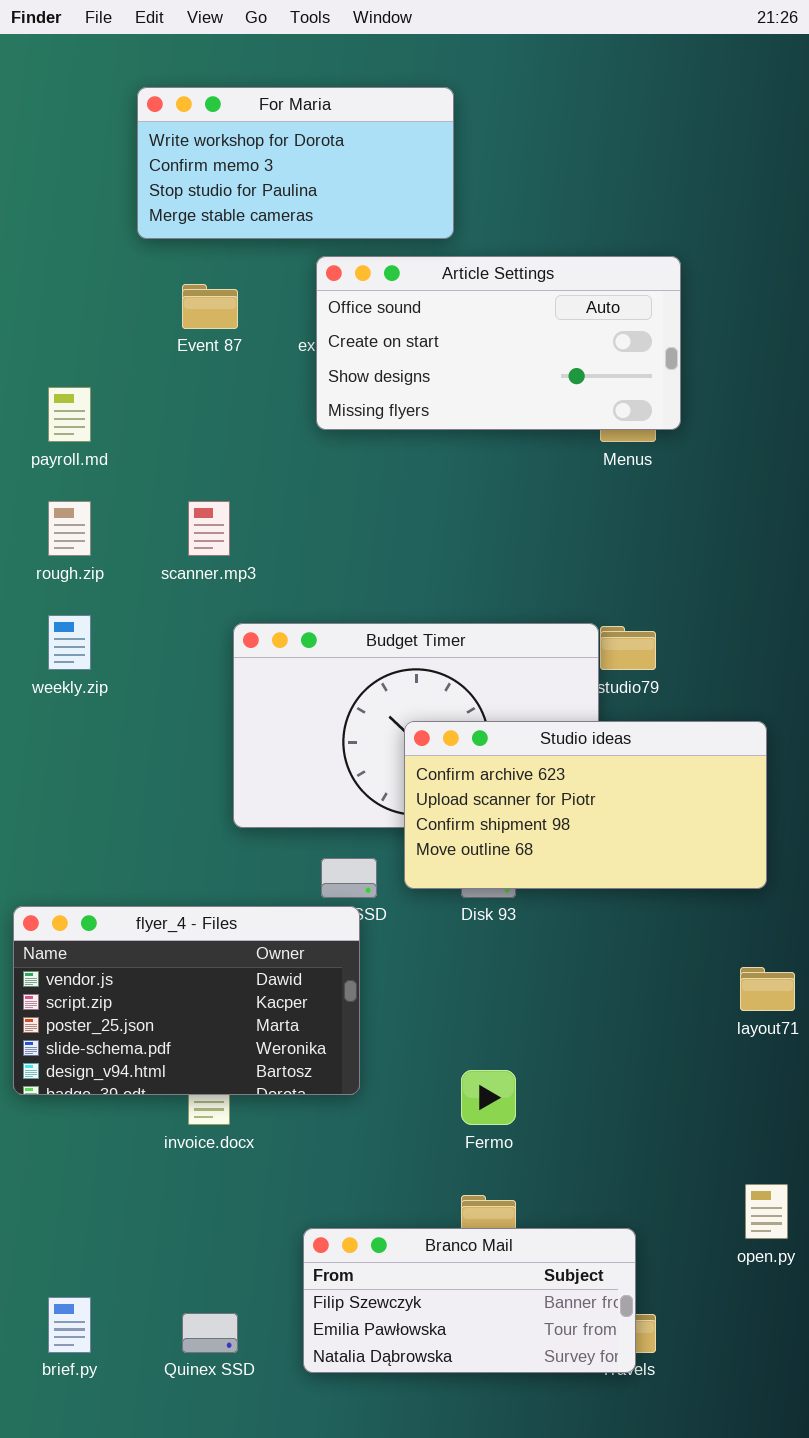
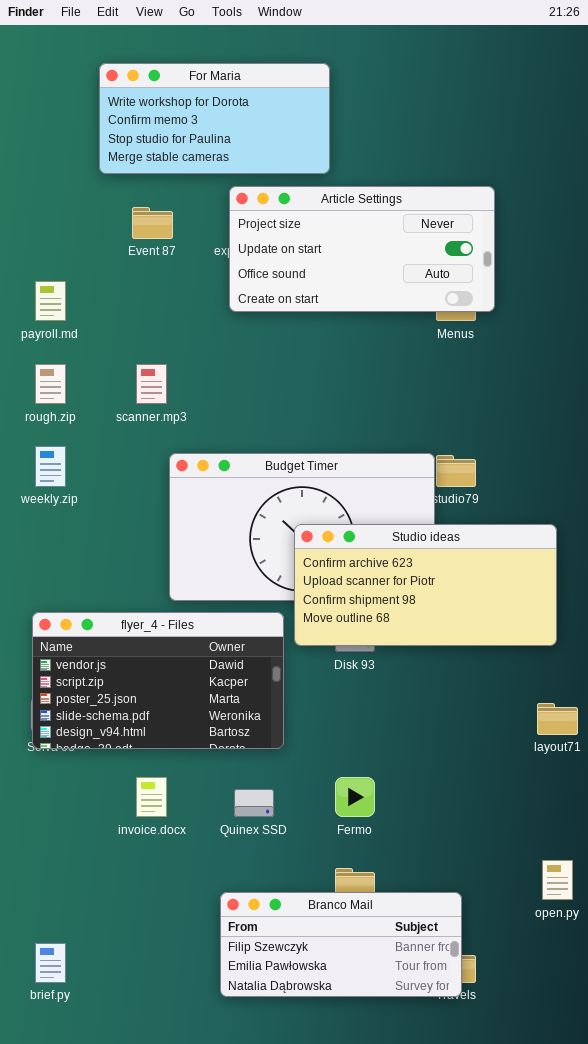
Article Settings: [316,256,681,430] -> [229,186,495,312], scrolled up 2 rows
flyer_4 - Files: [13,906,360,1095] -> [32,612,284,749], moved
Quinex SSD: [182,1313,238,1353] -> [234,789,274,817], moved

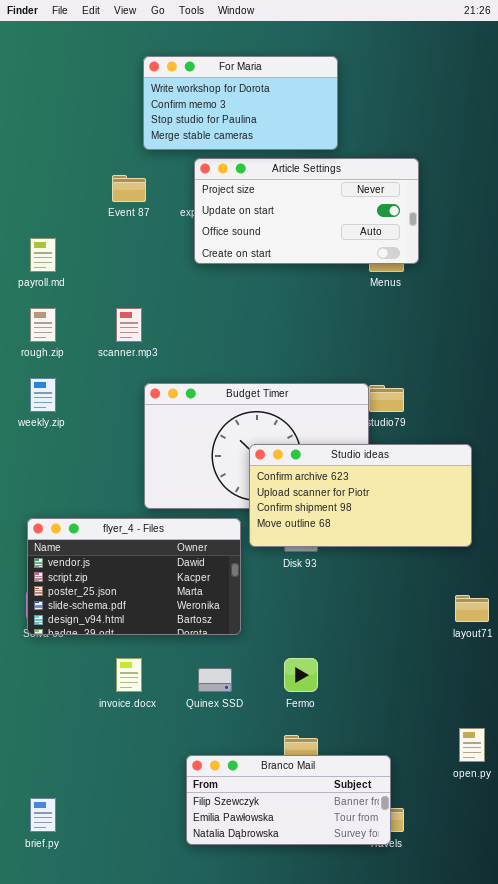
For Maria: [99,63,330,174] -> [143,56,338,150], moved

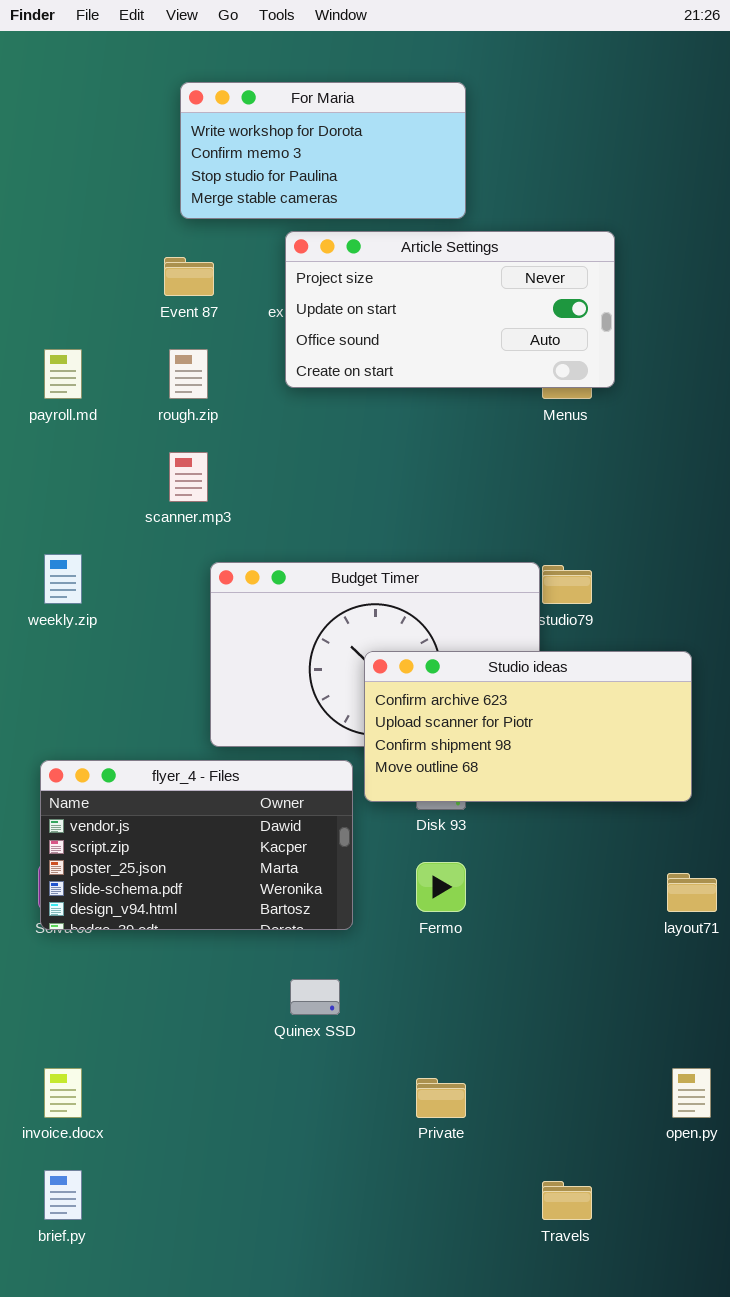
For Maria: [143,56,338,150] -> [180,82,466,219], moved
rough.zip: [30,308,56,342] -> [169,349,208,399], moved
invoice.docx: [116,658,142,692] -> [44,1068,82,1118], moved
Fermo: [284,658,318,692] -> [416,862,466,912], moved
Branco Mail: [186,755,391,845] -> none, closed

